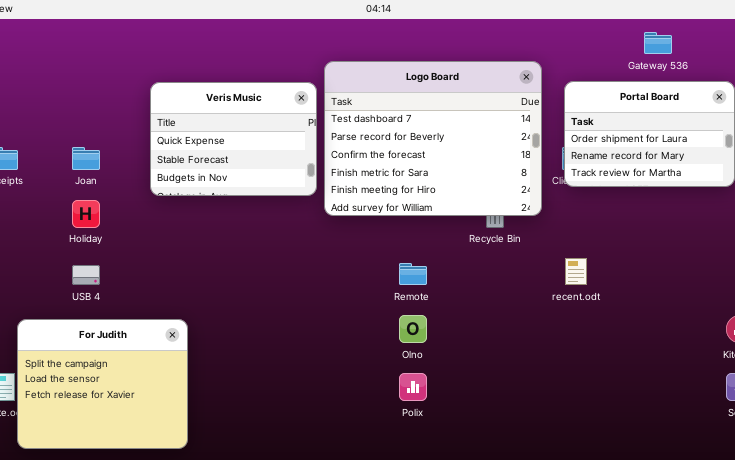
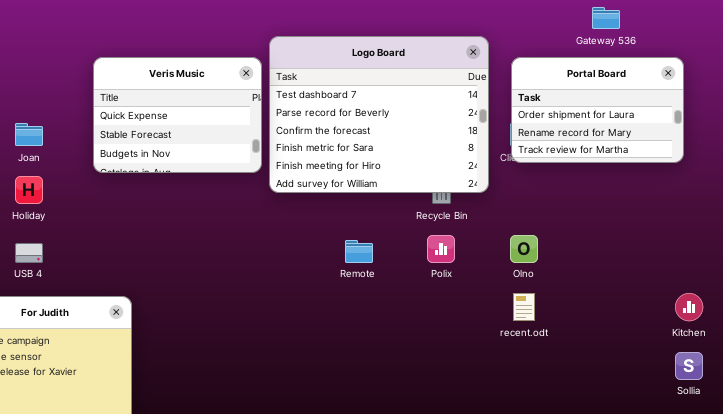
recent.odt: [565,258,587,285] -> [513,293,535,321], moved
Olno: [399,315,427,343] -> [510,235,538,263], moved
Polix: [399,373,427,401] -> [427,235,455,263], moved

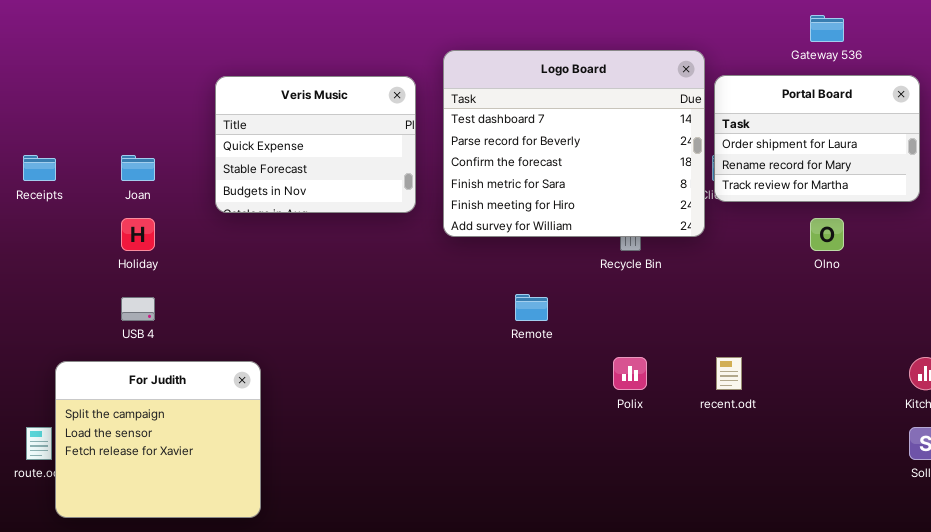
Logo Board: [269,36,489,193] -> [443,50,705,237], moved
Polix: [427,235,455,263] -> [613,357,647,390], moved
Olno: [510,235,538,263] -> [810,218,844,251], moved

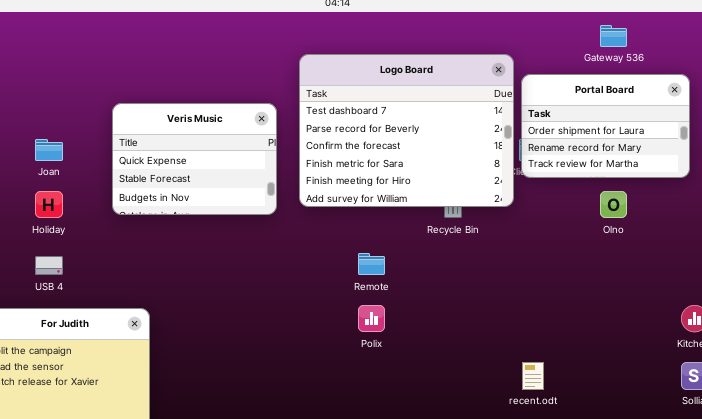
Veris Music: [215,76,416,213] -> [112,103,277,215], moved
Polix: [613,357,647,390] -> [358,305,385,332], moved
recent.odt: [716,357,742,390] -> [522,362,544,390], moved

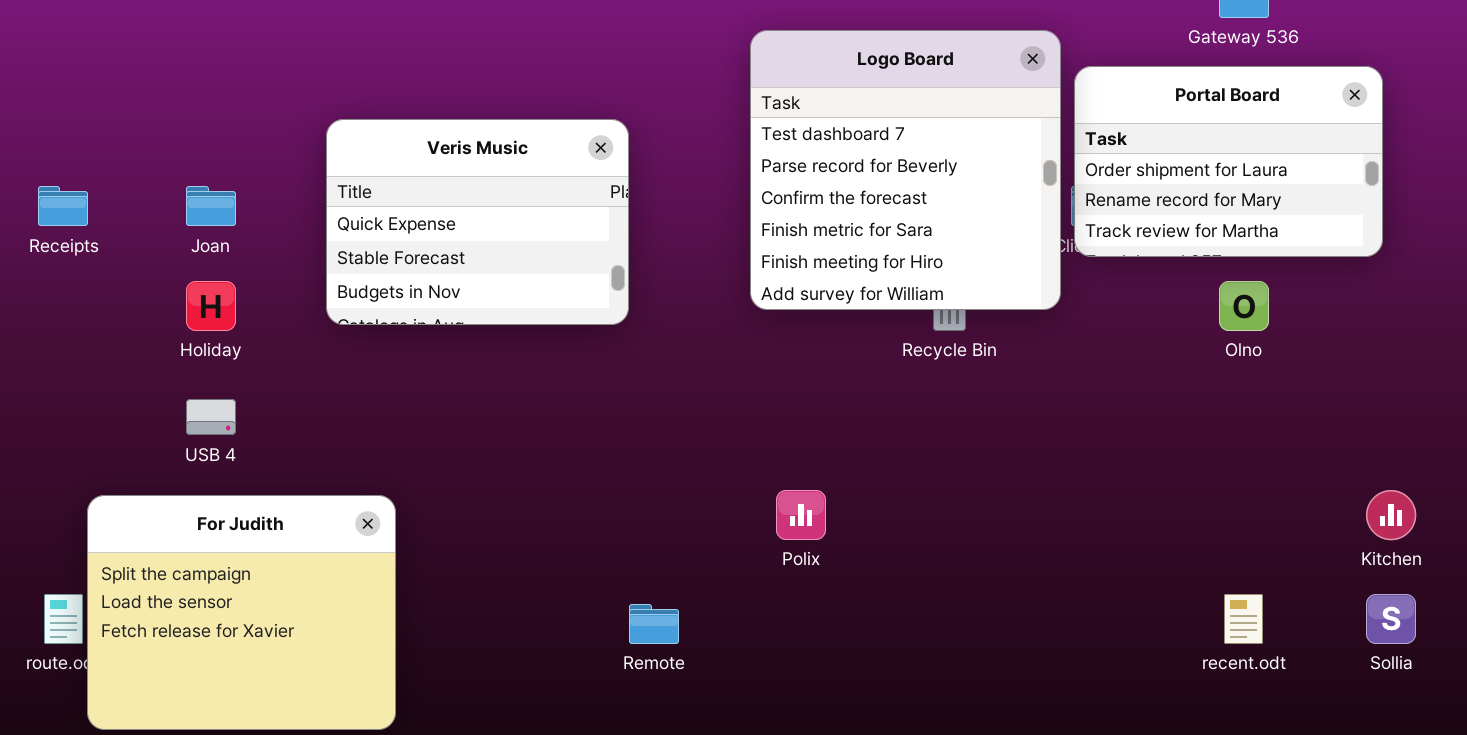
Logo Board: [299,54,514,207] -> [750,30,1061,310], resized
Remote: [358,253,385,275] -> [629,604,679,644], moved
recent.odt: [522,362,544,390] -> [1224,594,1263,644], moved

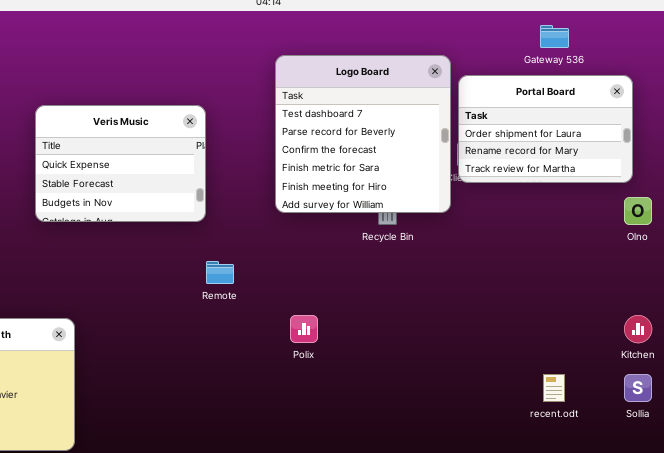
Olno: [1219,281,1269,331] -> [624,197,652,225], moved
Remote: [629,604,679,644] -> [206,261,234,284], moved

